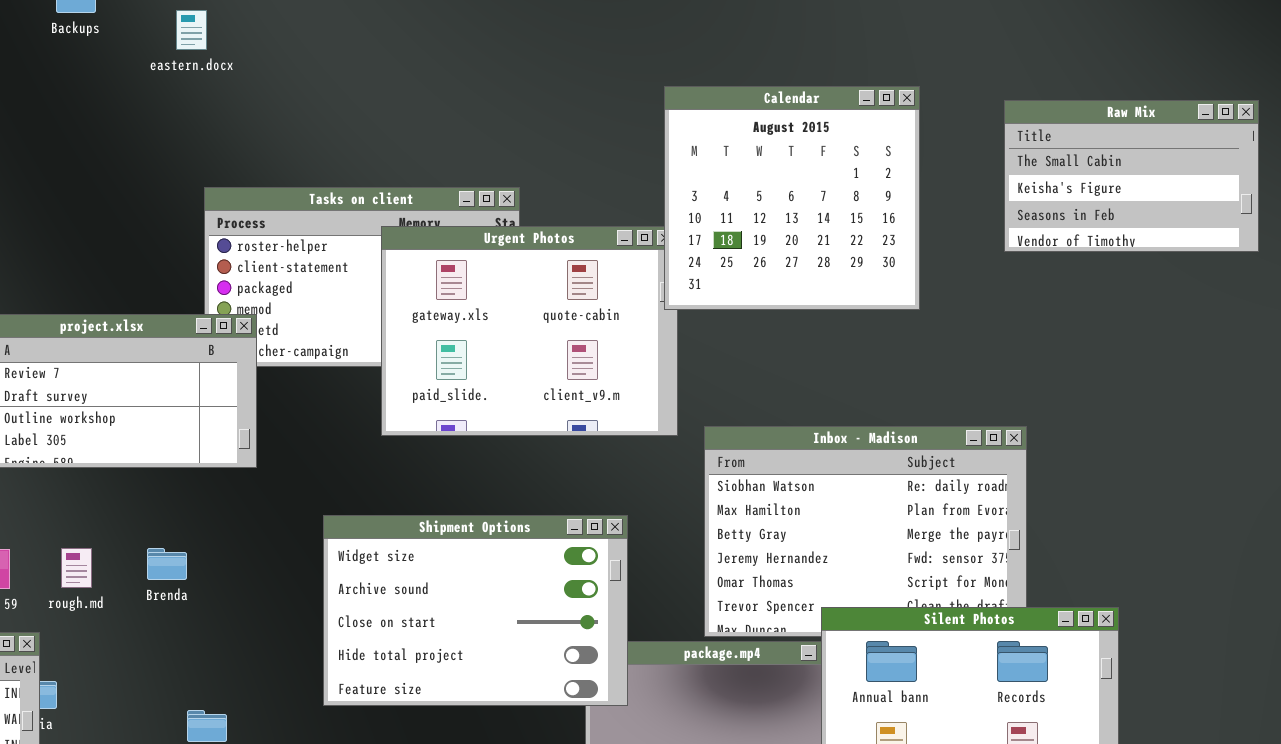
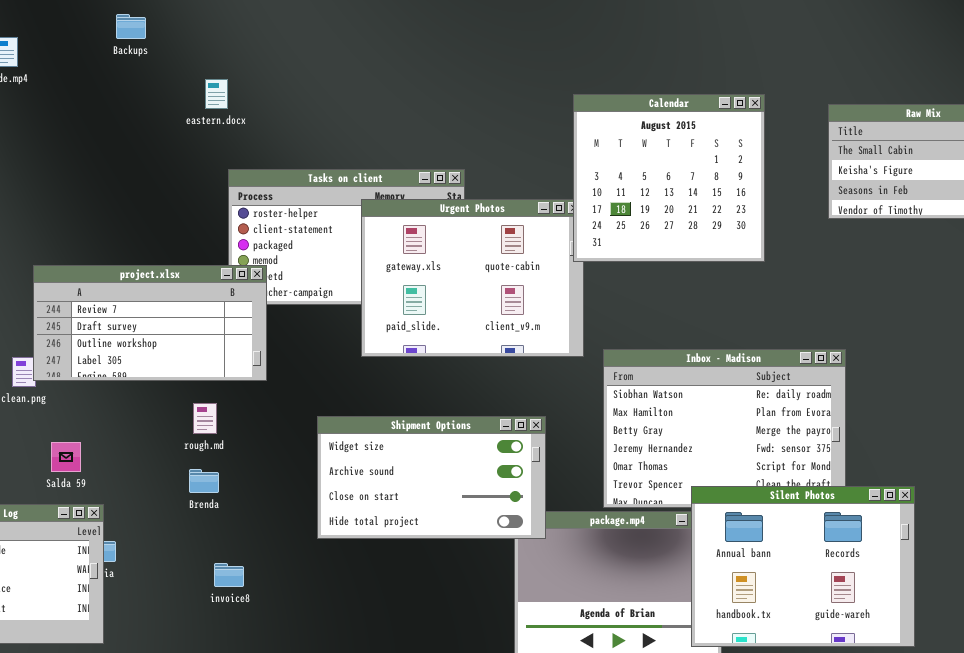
eastern.docx: [176,10,207,50] -> [205,79,228,109], moved
Shipment Options: [323,515,628,706] -> [317,416,546,539], resized
rough.md: [61,548,92,588] -> [193,403,217,434], moved
Brenda: [147,548,187,580] -> [189,469,219,493], moved

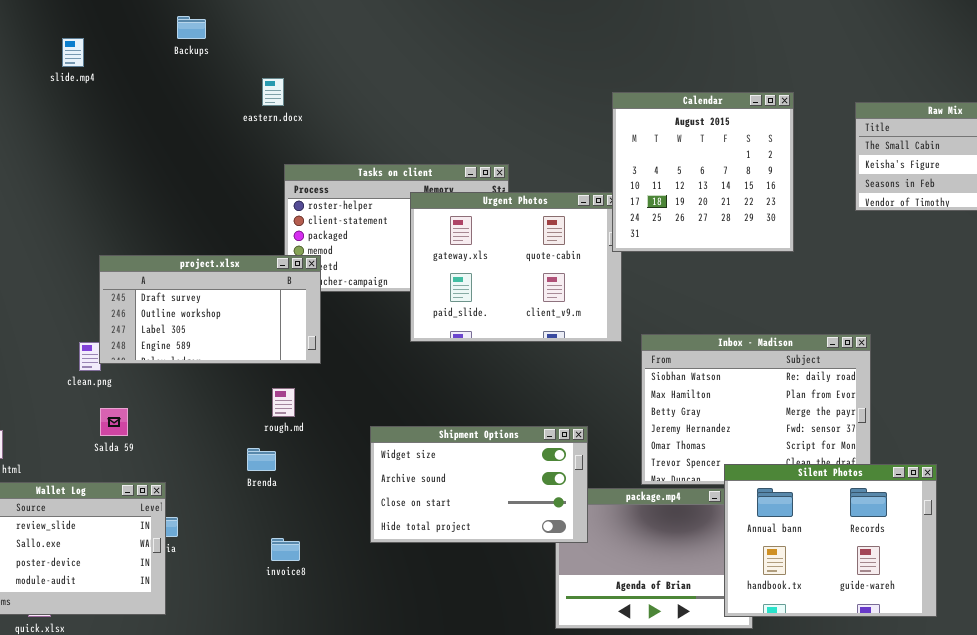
project.xlsx: [33,265,267,381] -> [99,255,321,364], scrolled down 1 row
rough.md: [193,403,217,434] -> [272,388,295,417], moved
Shipment Options: [317,416,546,539] -> [370,426,588,543], moved
Salda 59: [51,442,81,472] -> [100,408,128,436], moved

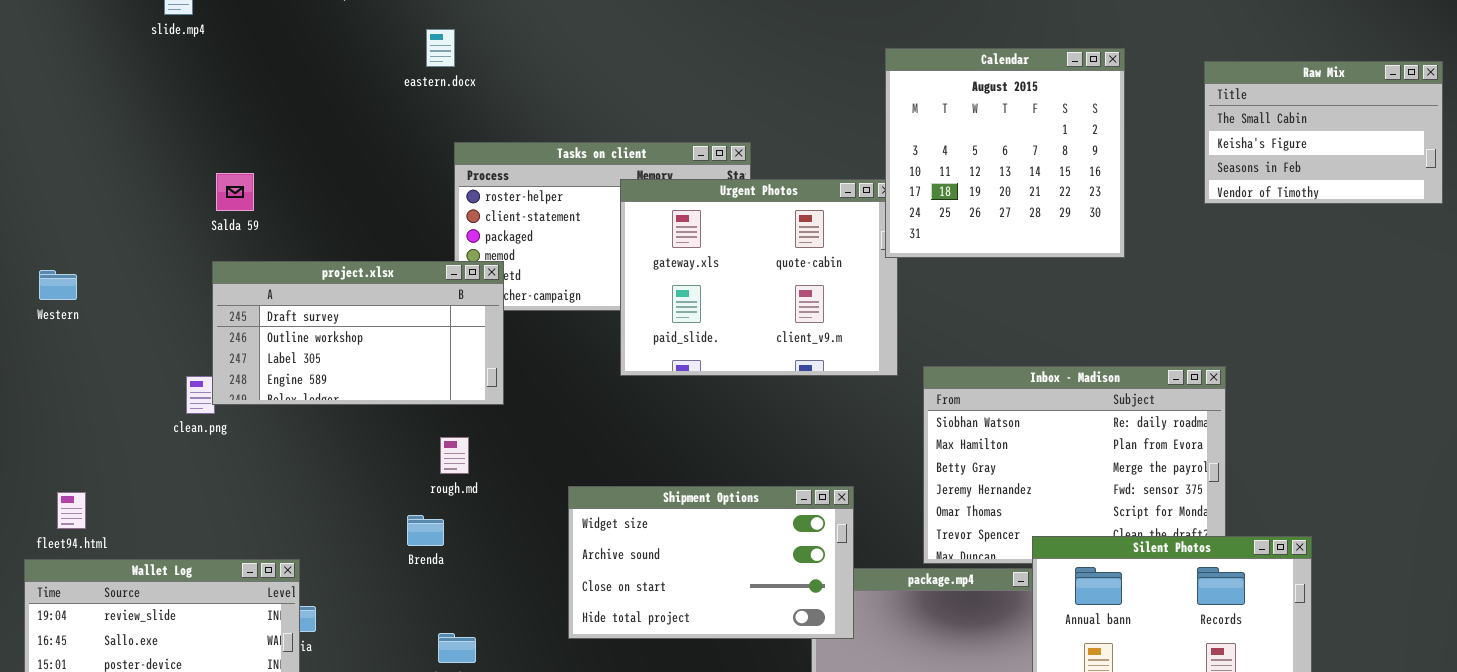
Salda 59: [100,408,128,436] -> [216,173,254,211], moved

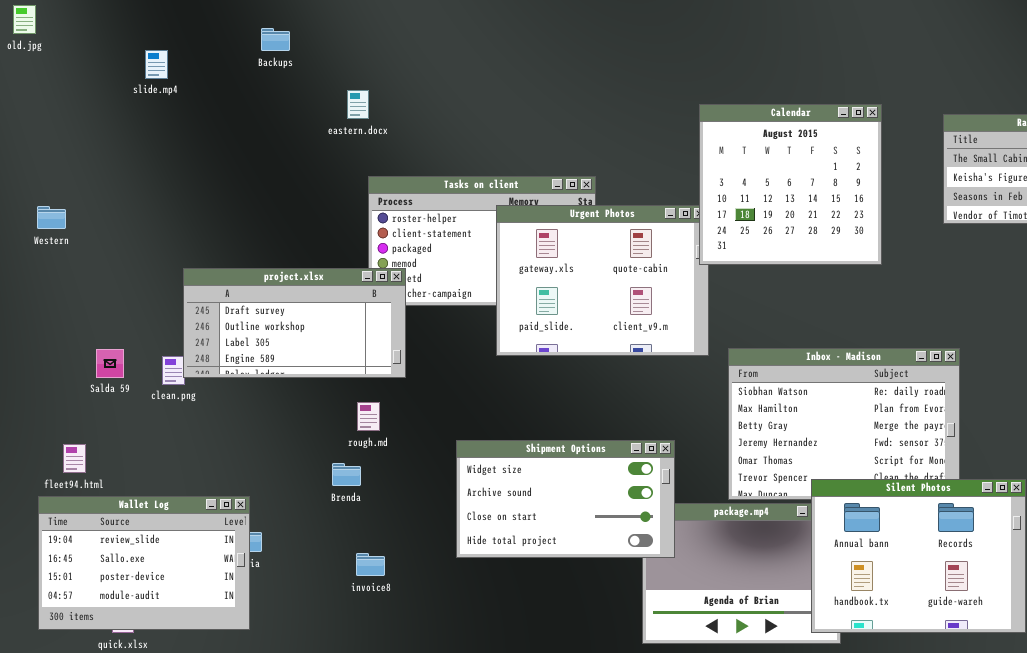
Salda 59: [216,173,254,211] -> [96,349,124,378], moved
Western: [39,270,77,300] -> [37,206,66,229], moved

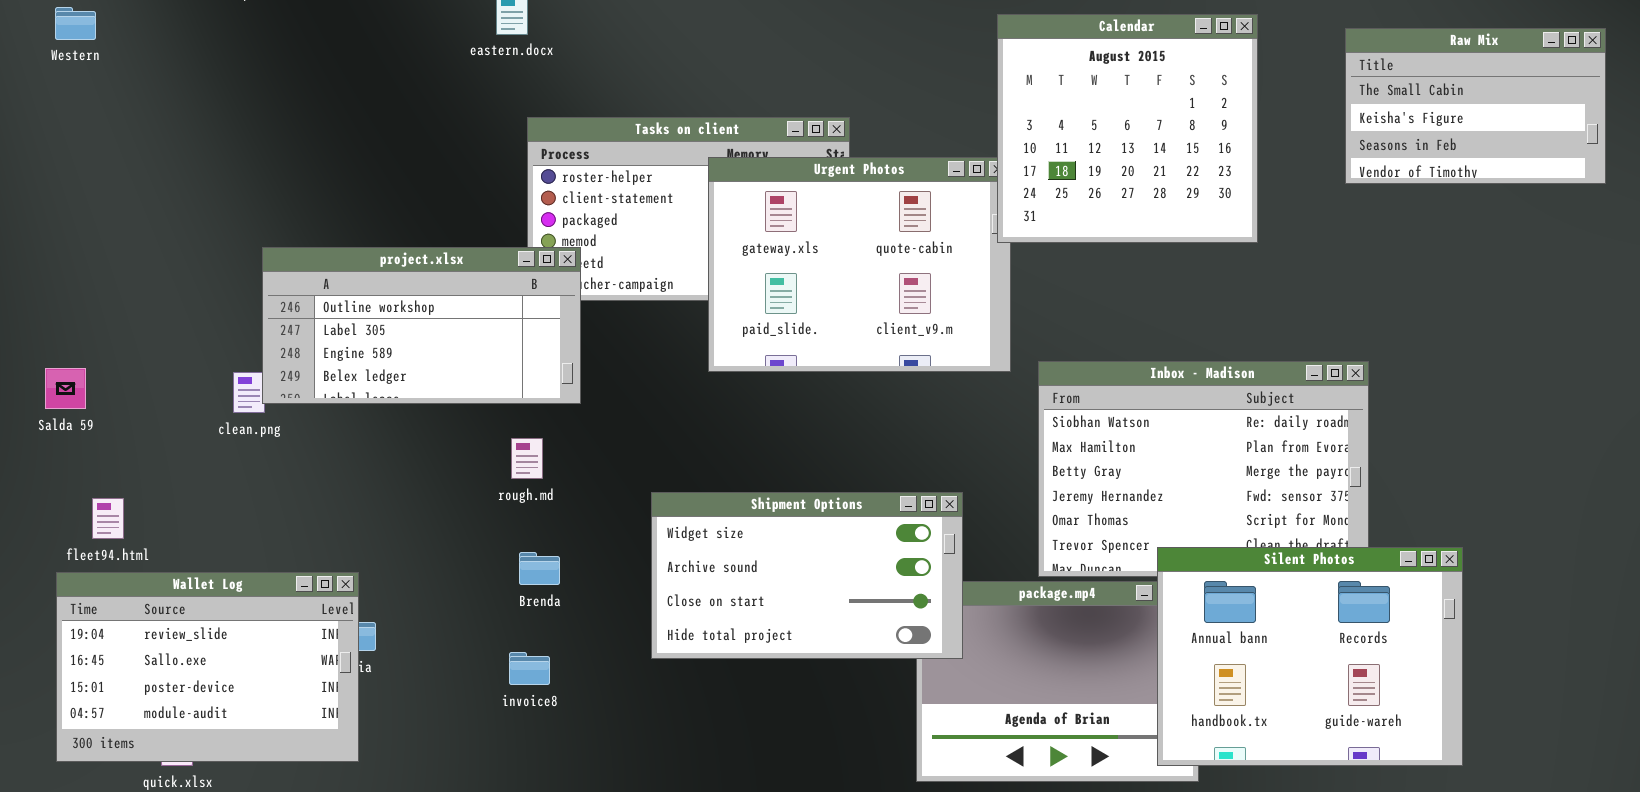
Western: [37,206,66,229] -> [55,7,96,40], moved
project.xlsx: [183,268,406,378] -> [262,247,581,404], scrolled down 1 row
Salda 59: [96,349,124,378] -> [45,368,86,409], moved
Brenda: [332,463,361,486] -> [519,552,560,585], moved

